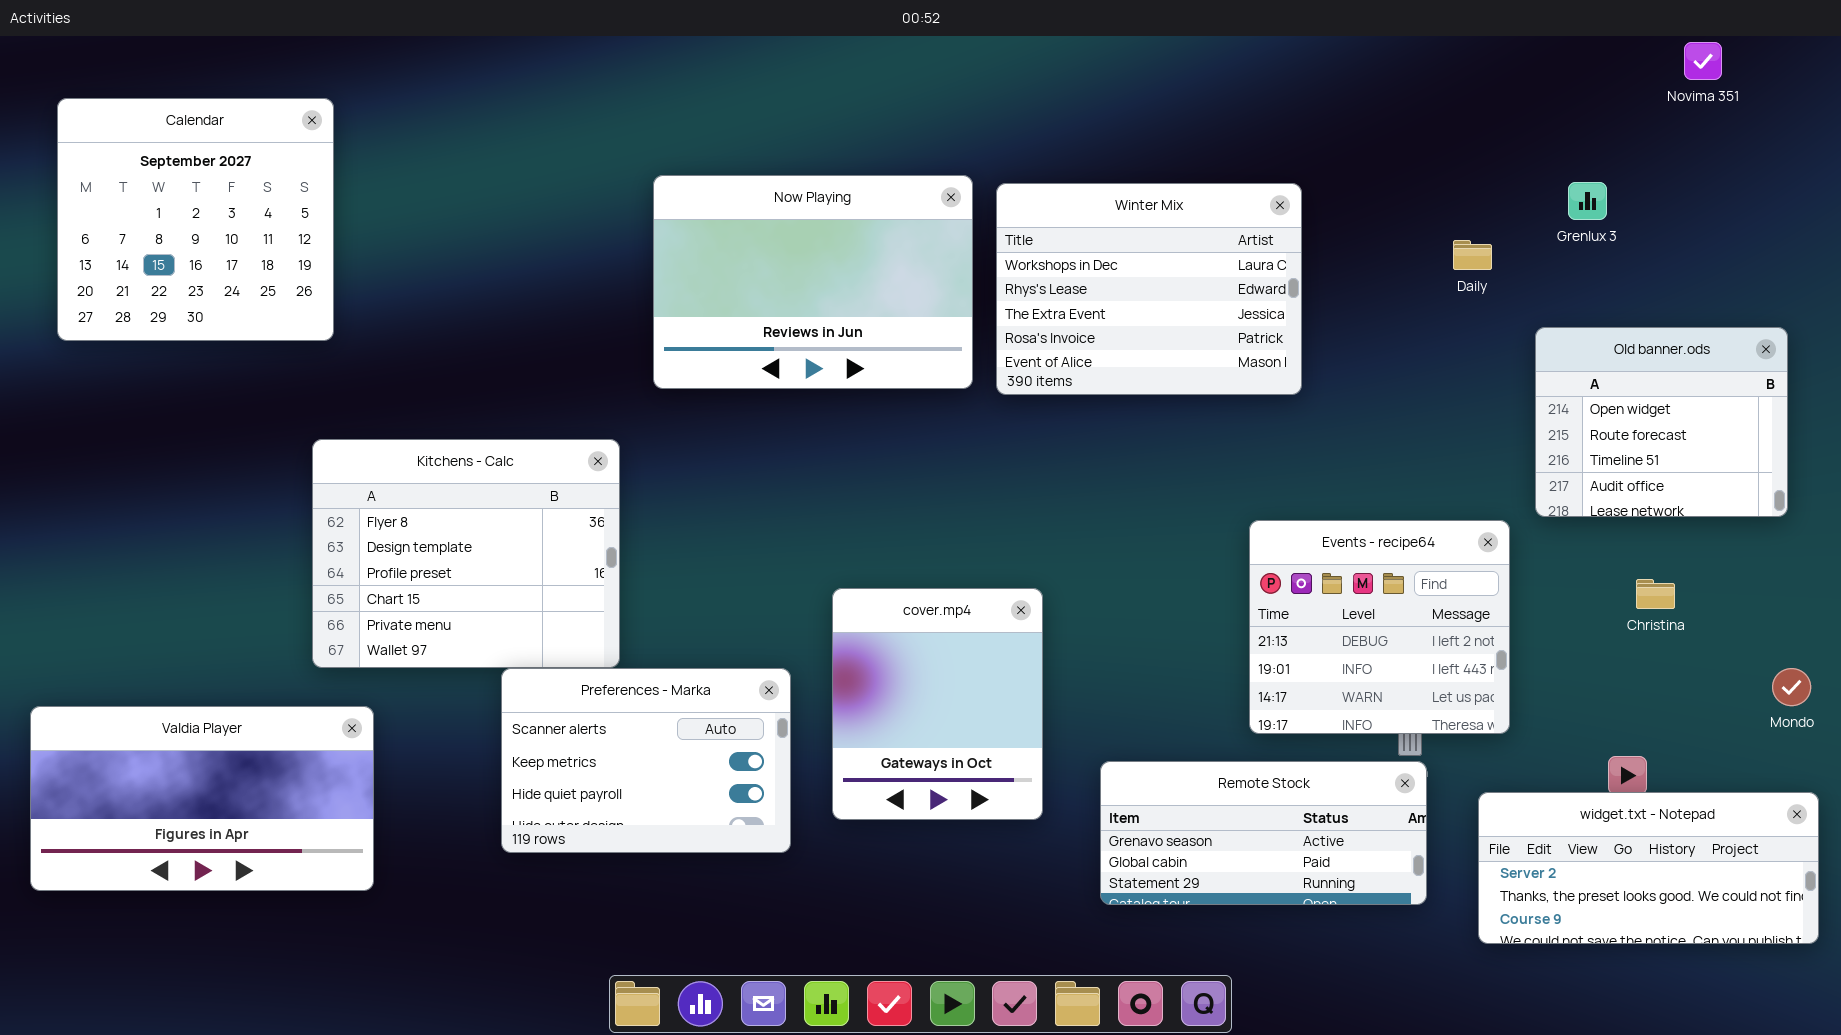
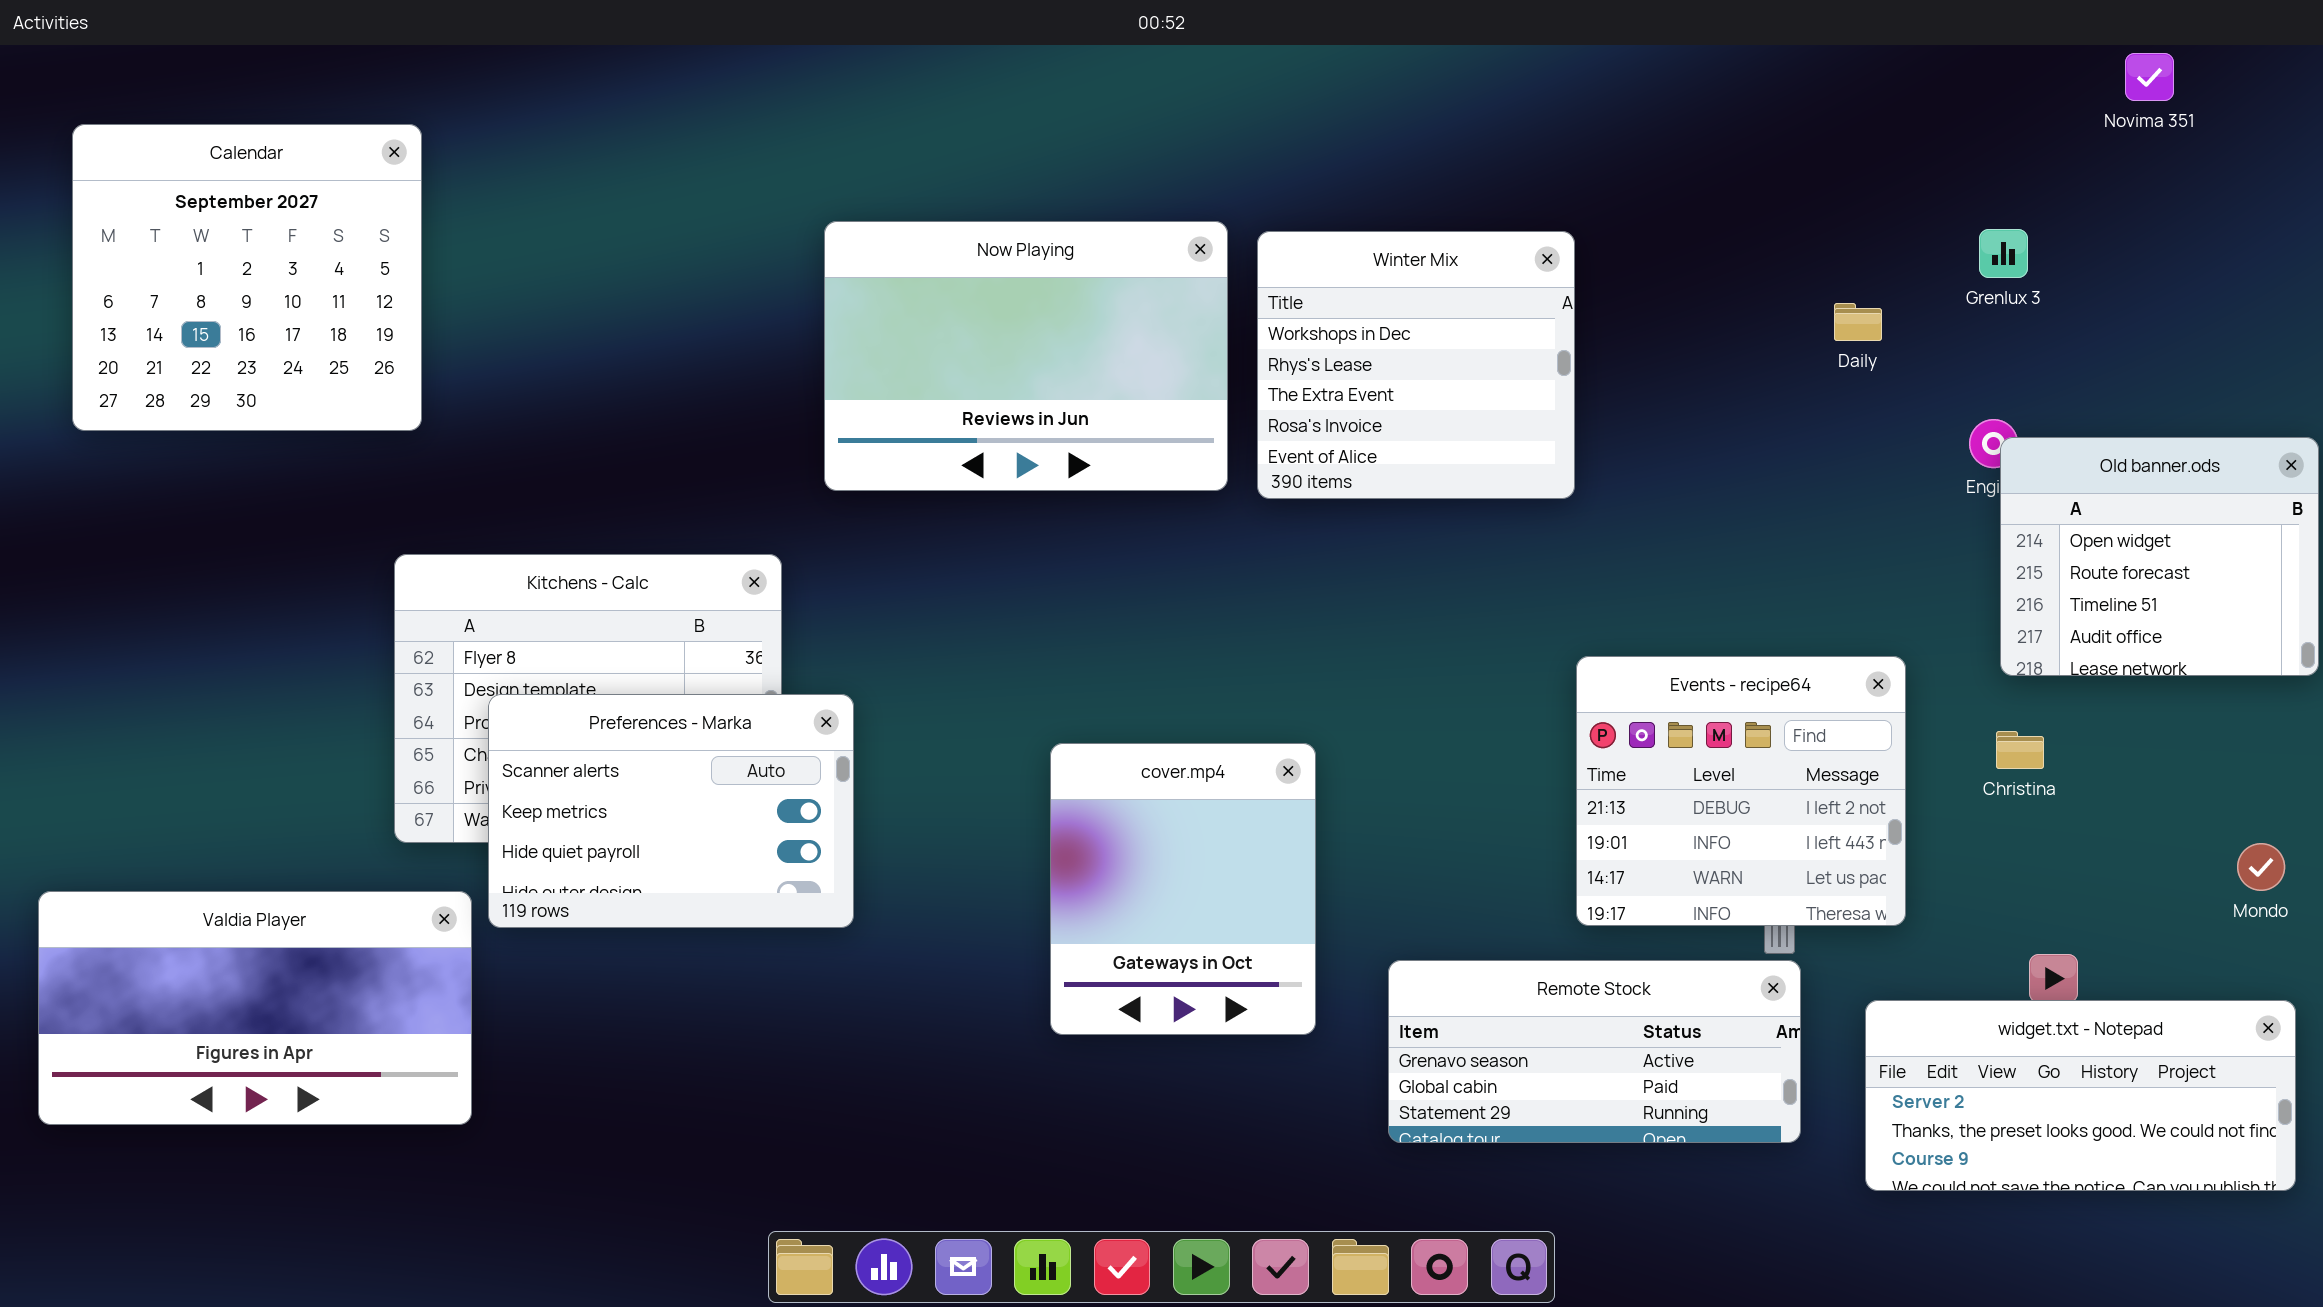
Winter Mix: [996,183,1302,395] -> [1257,231,1575,499], resized
Old banner.ods: [1535,327,1788,517] -> [2000,437,2319,676], moved
Christina: [1636,579,1675,609] -> [1996,731,2044,769], moved
Preferences - Marka: [501,668,791,853] -> [488,694,854,928], moved

